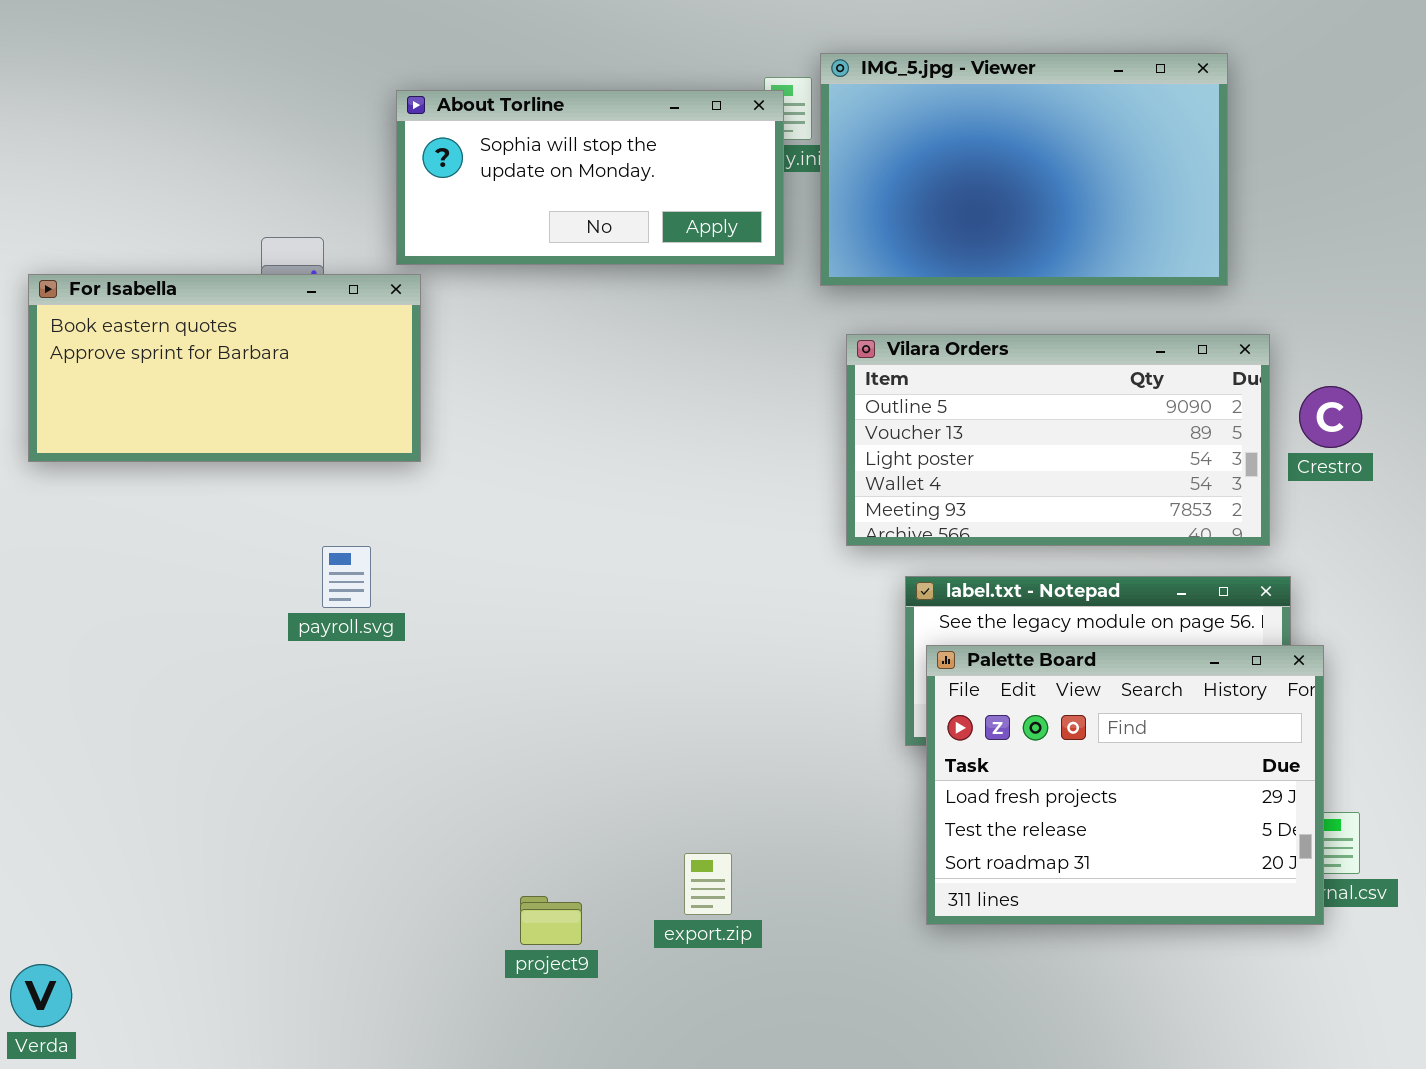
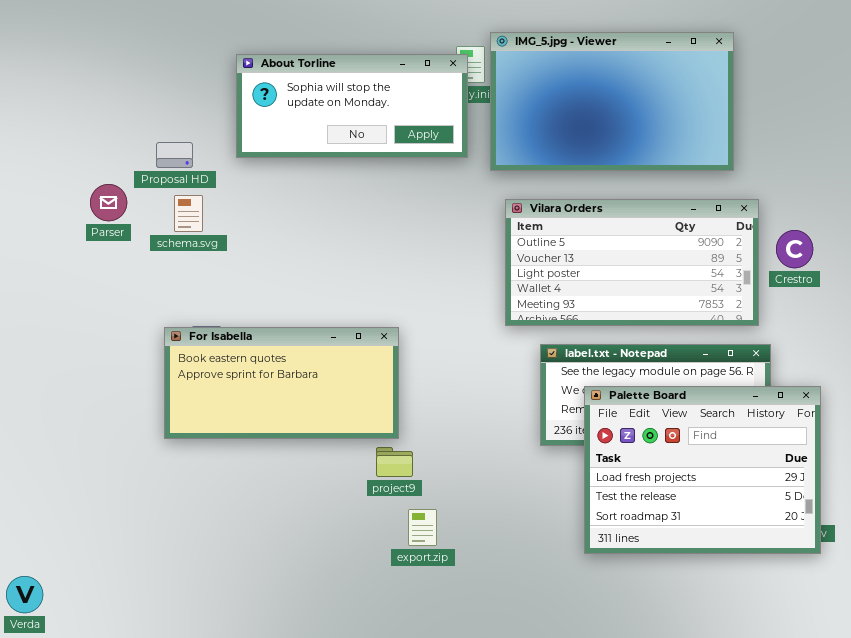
For Isabella: [28,274,421,462] -> [164,327,399,439], moved
Palette Board: [926,645,1324,925] -> [584,386,821,554], moved
project9: [520,896,582,945] -> [376,447,413,477], moved

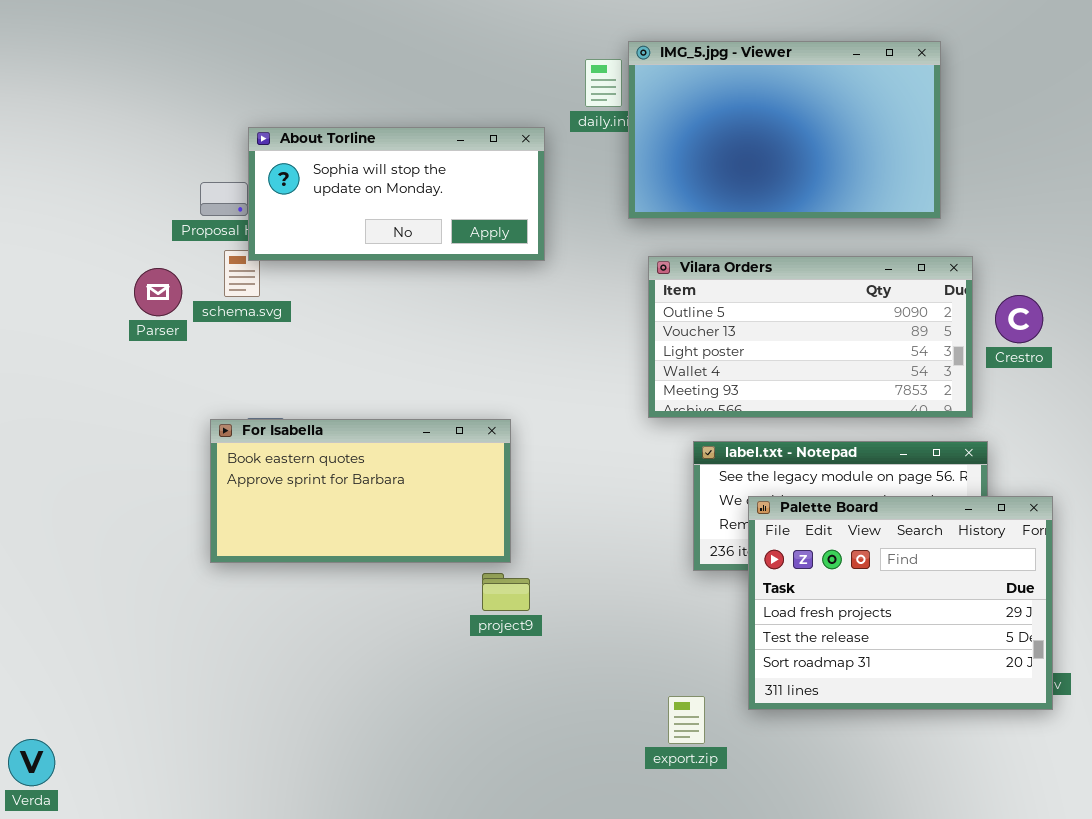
About Torline: [236,54,468,158] -> [248,127,545,261], moved
Parser: [90,184,127,221] -> [134,268,182,316], moved
export.zip: [408,509,437,546] -> [668,696,705,744], moved

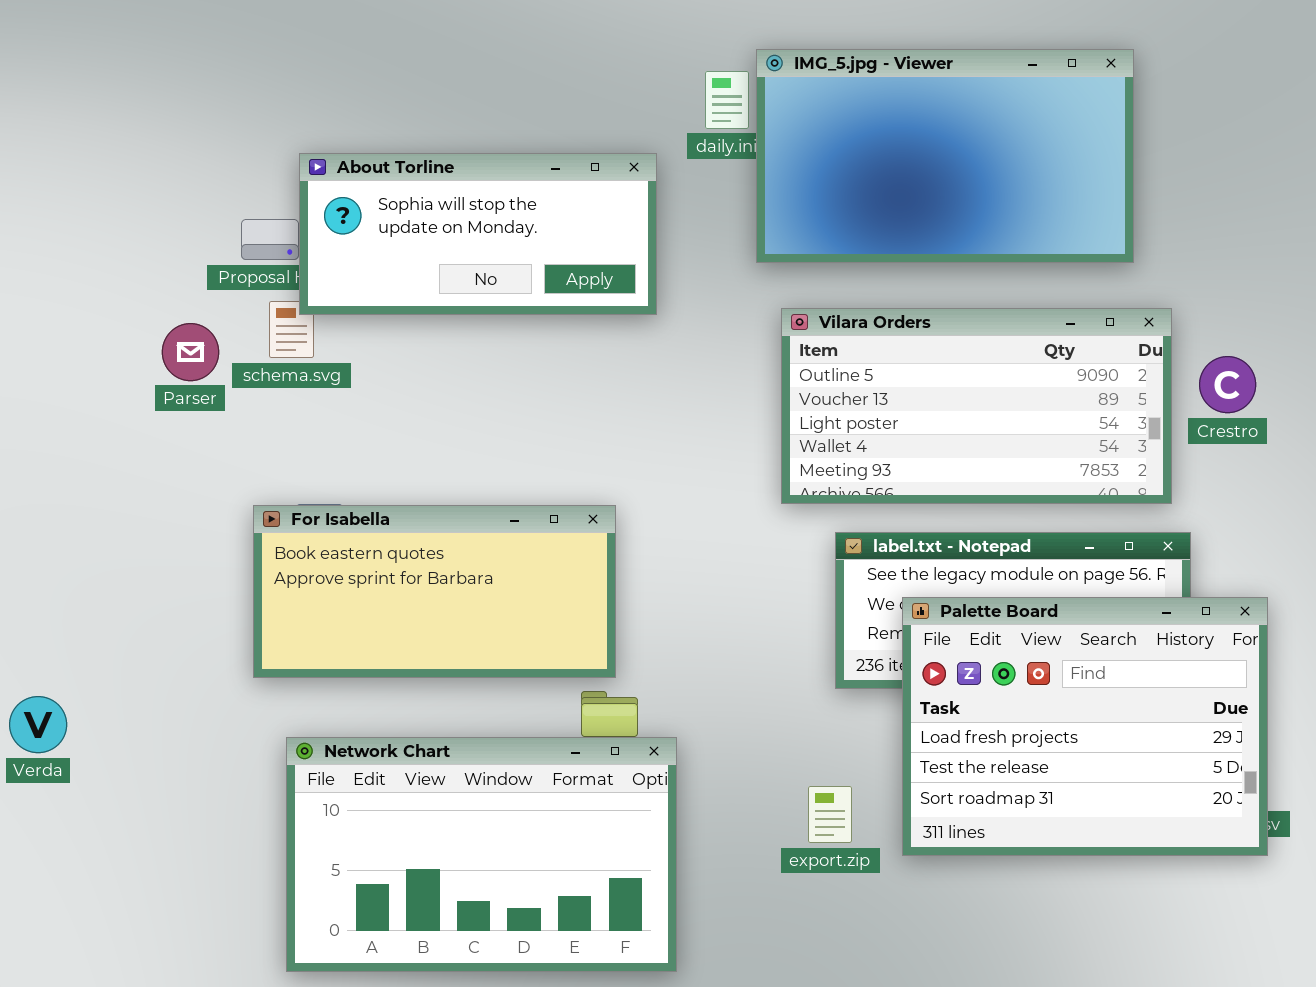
Network Chart: none -> [286,737,677,972], opened
export.zip: [668,696,705,744] -> [808,786,852,843], moved
Verda: [8,739,55,786] -> [9,696,67,753], moved

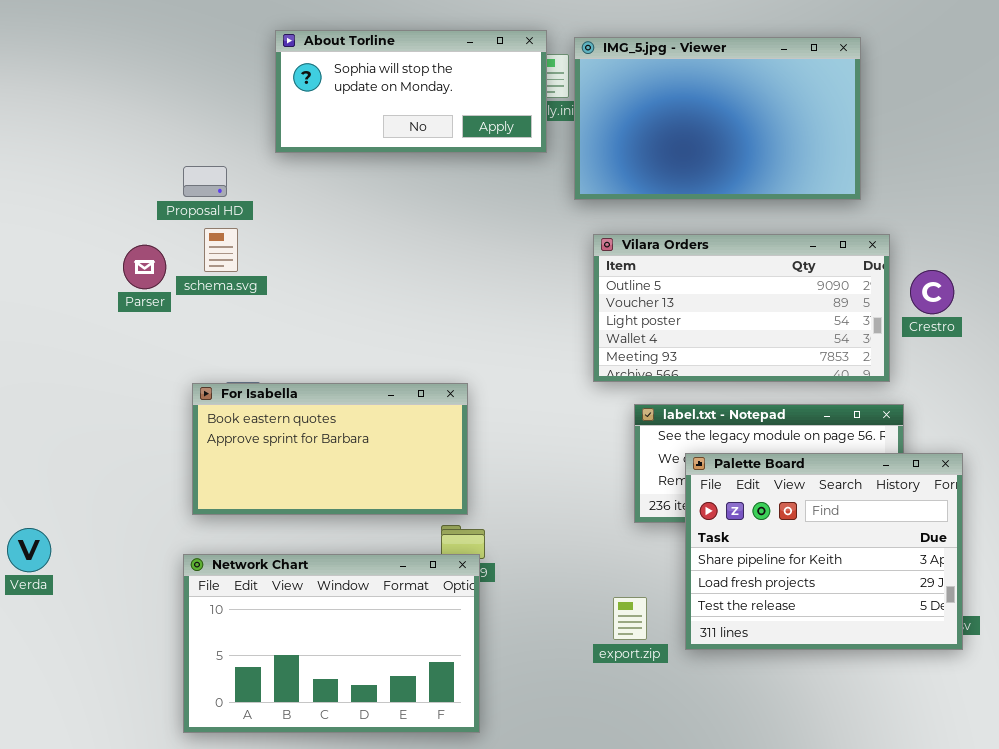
About Torline: [299,153,657,315] -> [275,30,547,153], moved
Palette Board: [902,597,1268,856] -> [685,453,963,650], scrolled up 1 row
Network Chart: [286,737,677,972] -> [183,554,480,733], moved

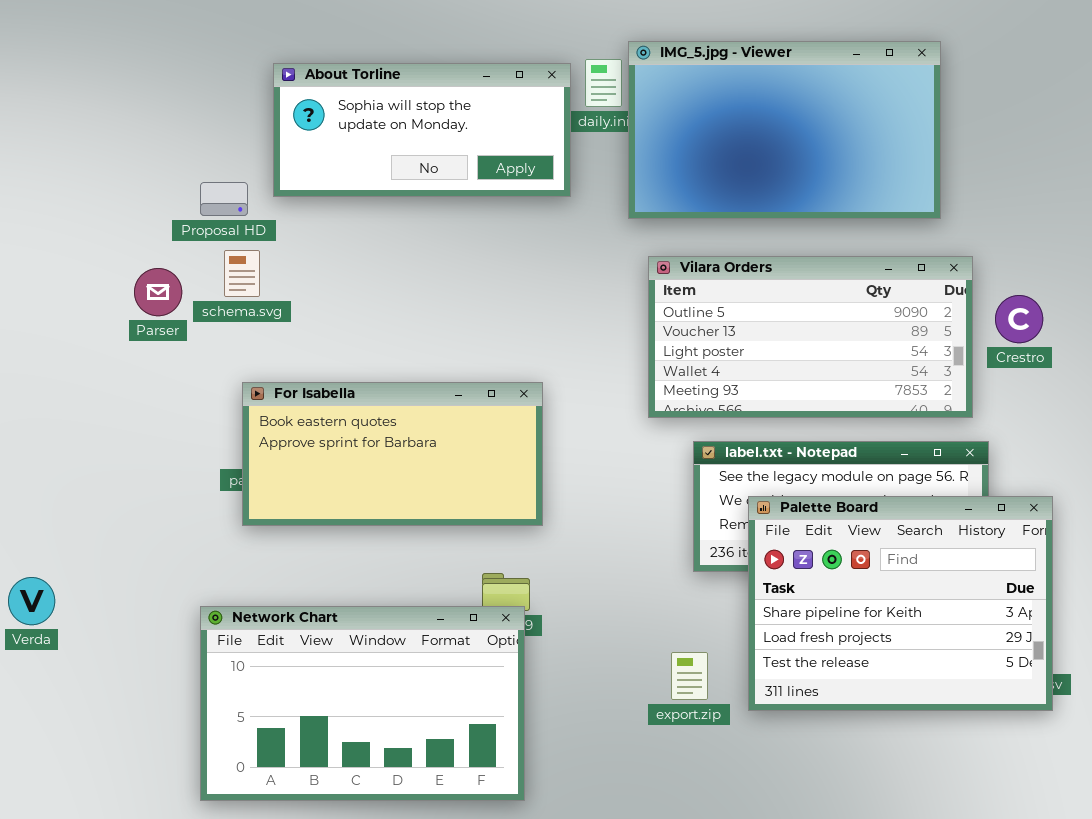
About Torline: [275,30,547,153] -> [273,63,571,197], moved
For Isabella: [192,383,468,515] -> [242,382,543,526], moved

